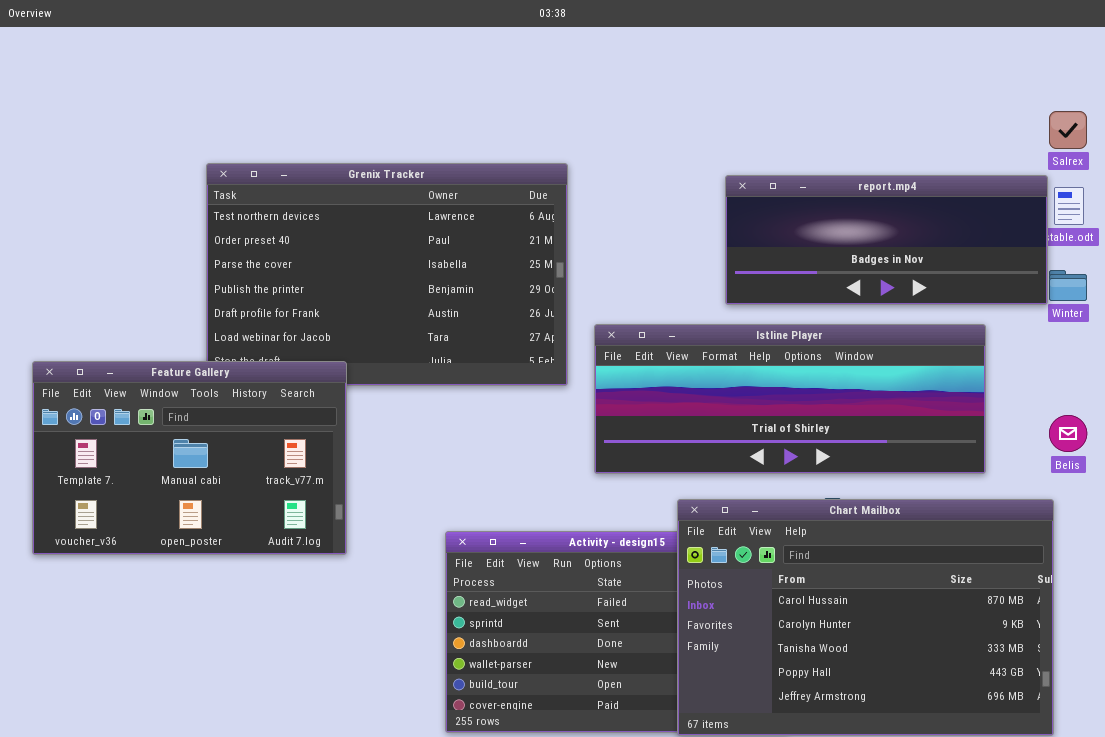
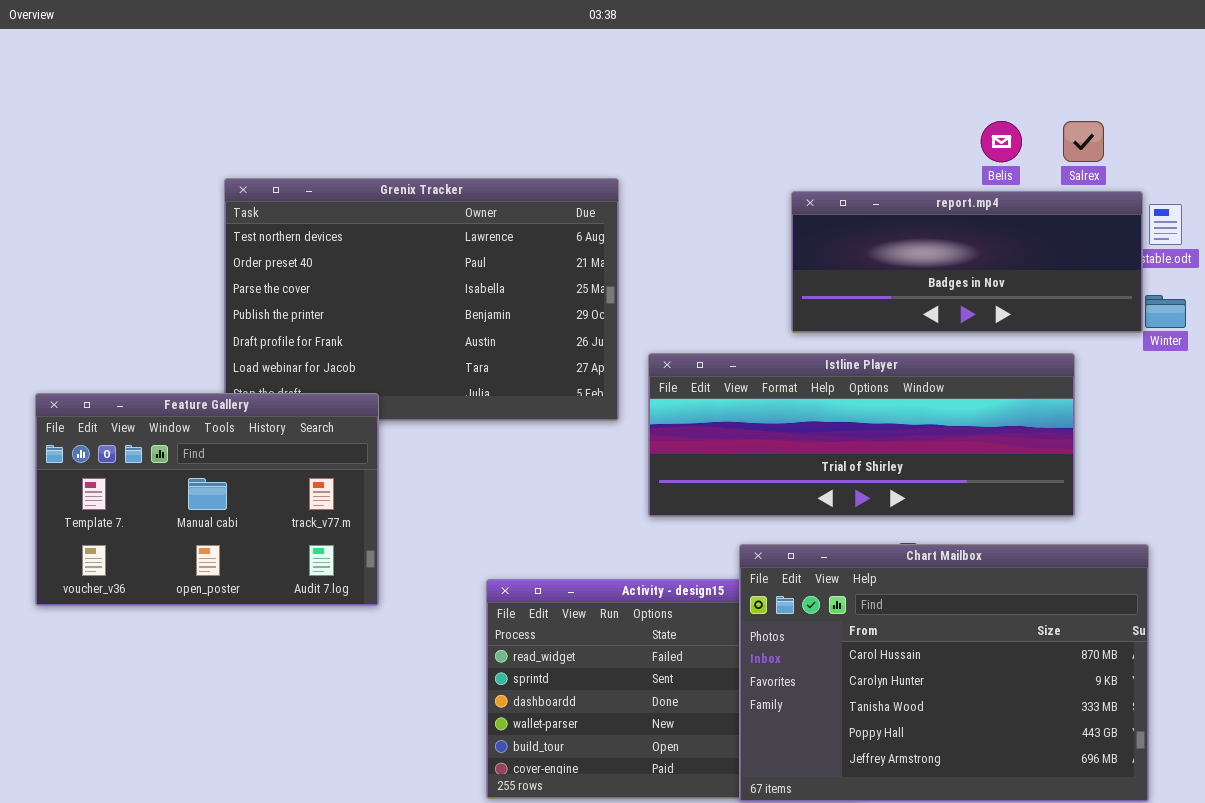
Salrex: [1049,111,1087,149] -> [1063,121,1104,162], moved
Belis: [1049,415,1087,452] -> [981,121,1022,162], moved

